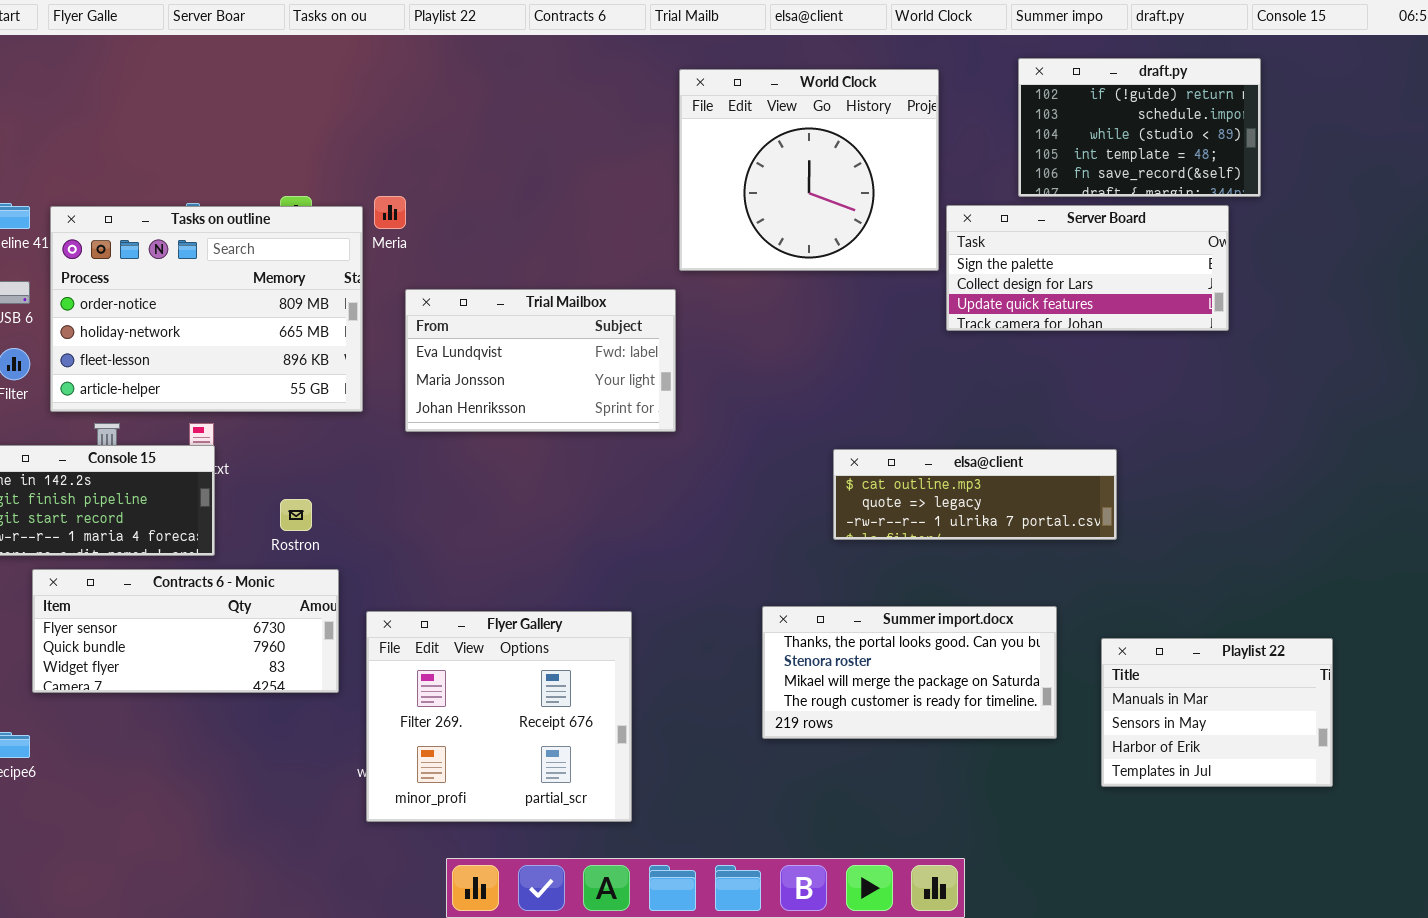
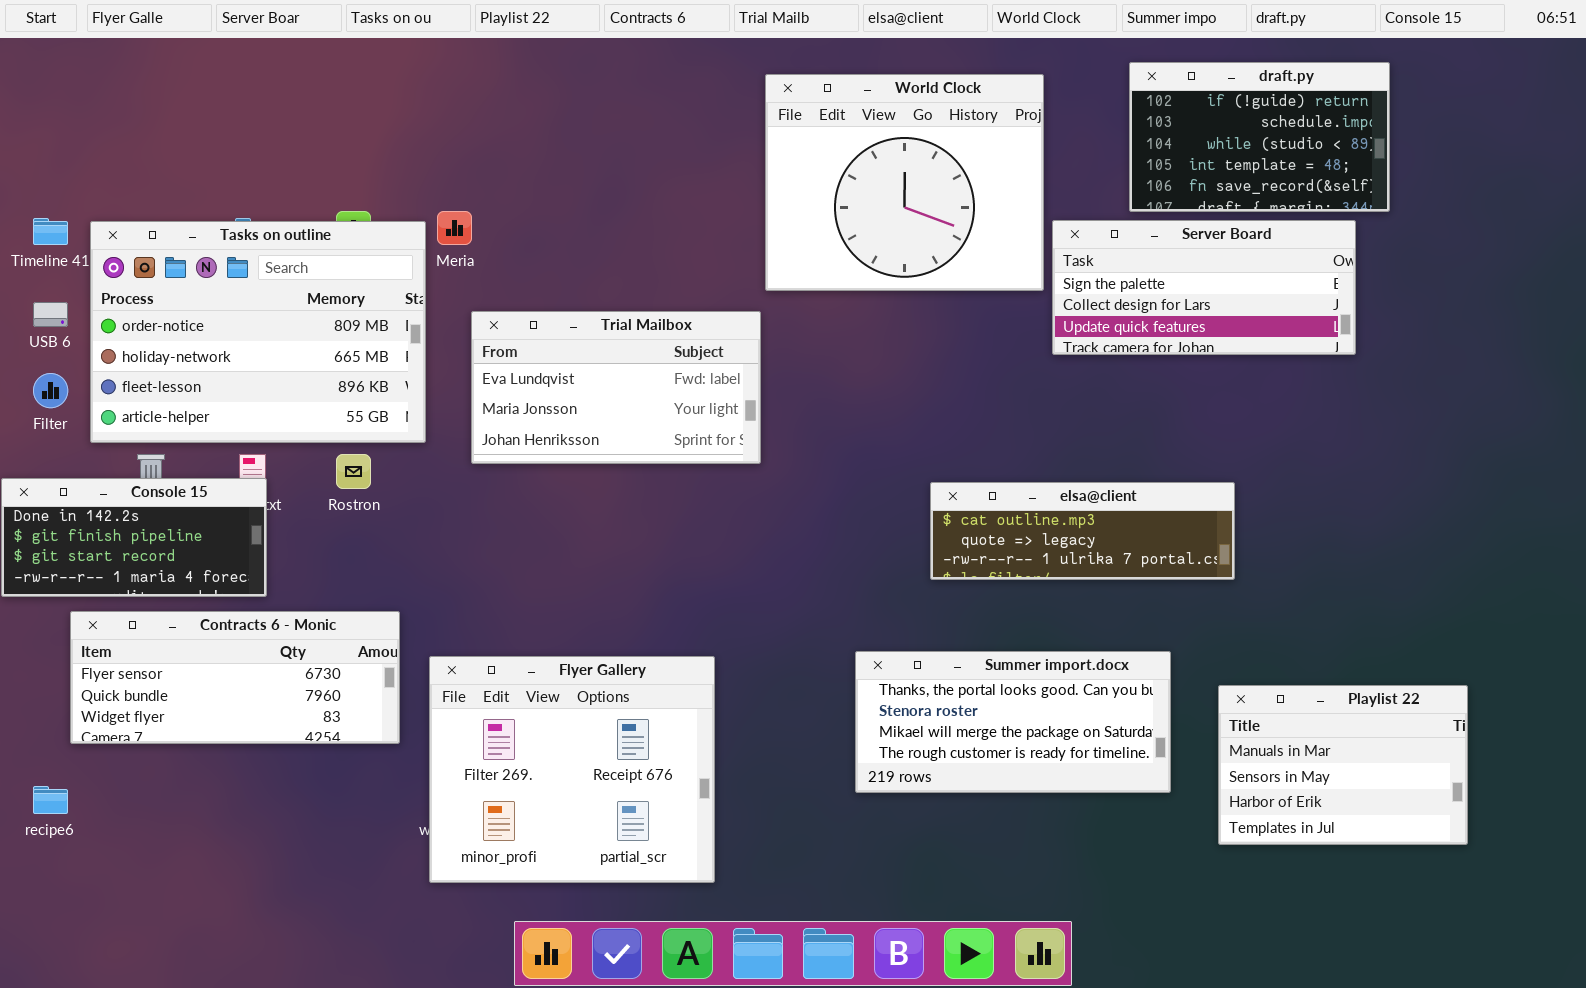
Rostron: [280,499,312,531] -> [336,454,371,489], moved

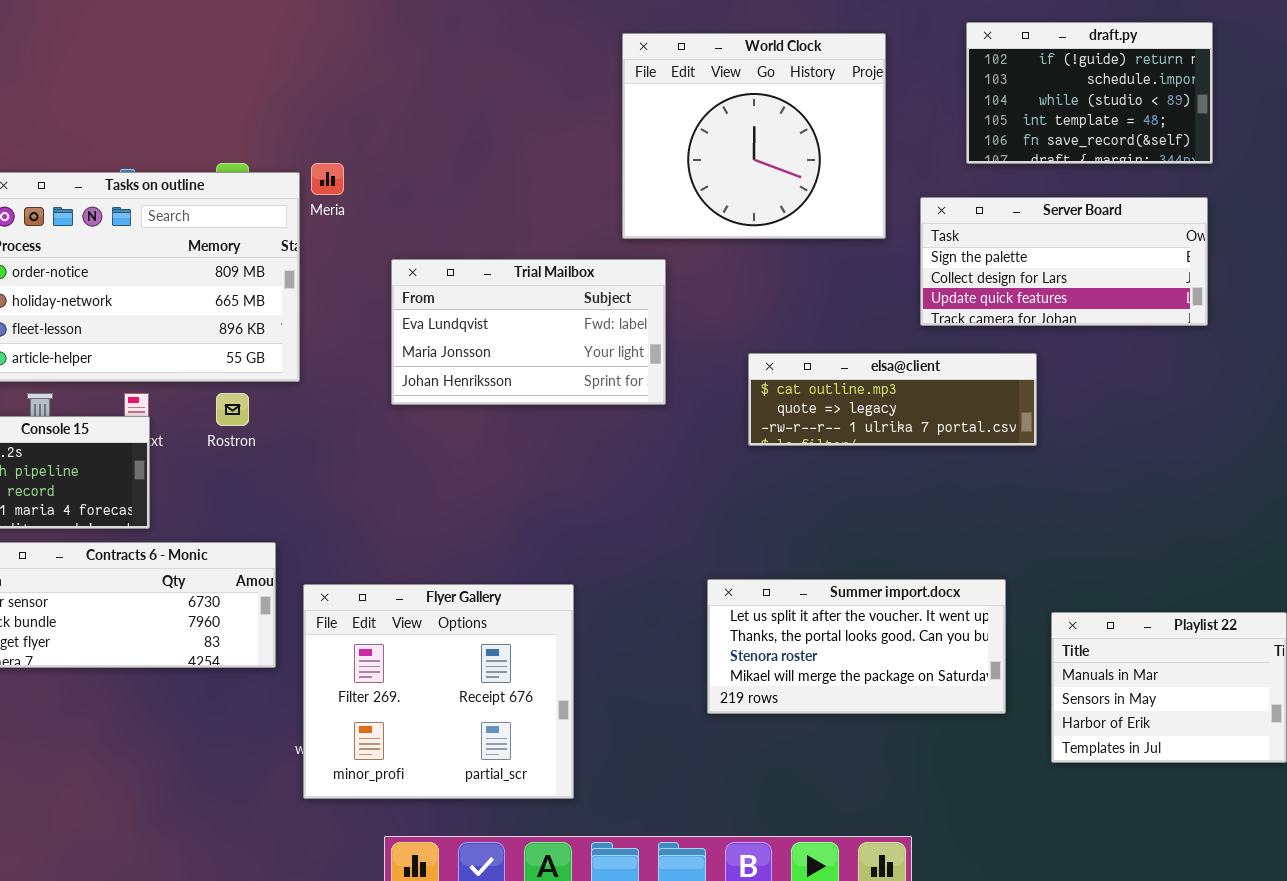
Server Board: [1052,220,1356,355] -> [920,197,1208,326], moved
Trial Mailbox: [471,311,761,464] -> [391,259,666,405], moved
elsa@client: [930,482,1235,580] -> [748,353,1037,446], moved
Summer import.docx: [855,651,1171,793] -> [707,579,1006,714], scrolled up 1 row

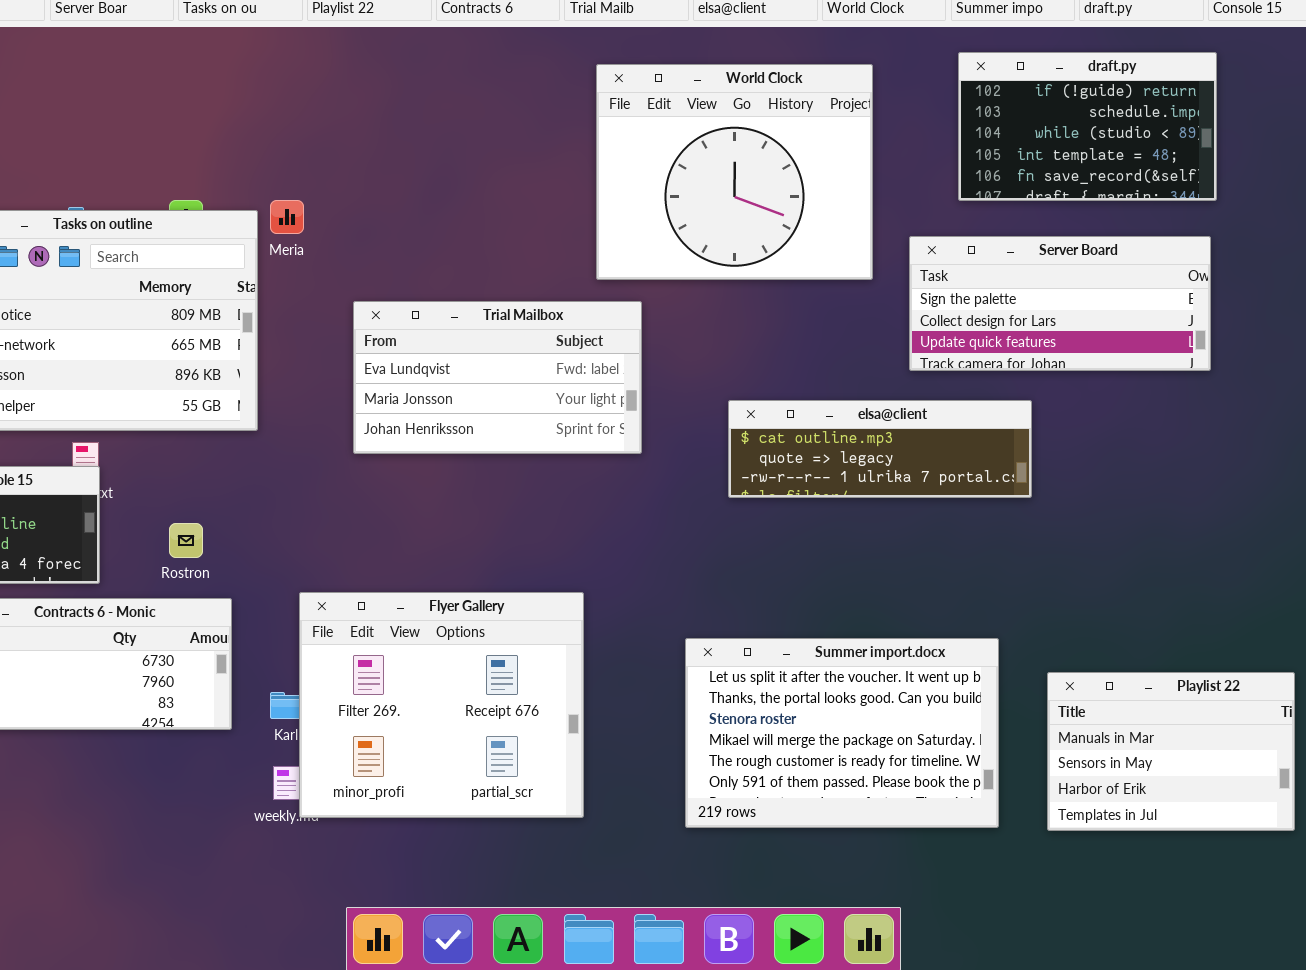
Rostron: [216,393,249,426] -> [169,523,203,558], moved
Summer import.docx: [707,579,1006,714] -> [685,638,999,828], resized
Flyer Gallery: [303,584,574,799] -> [299,592,584,818], moved

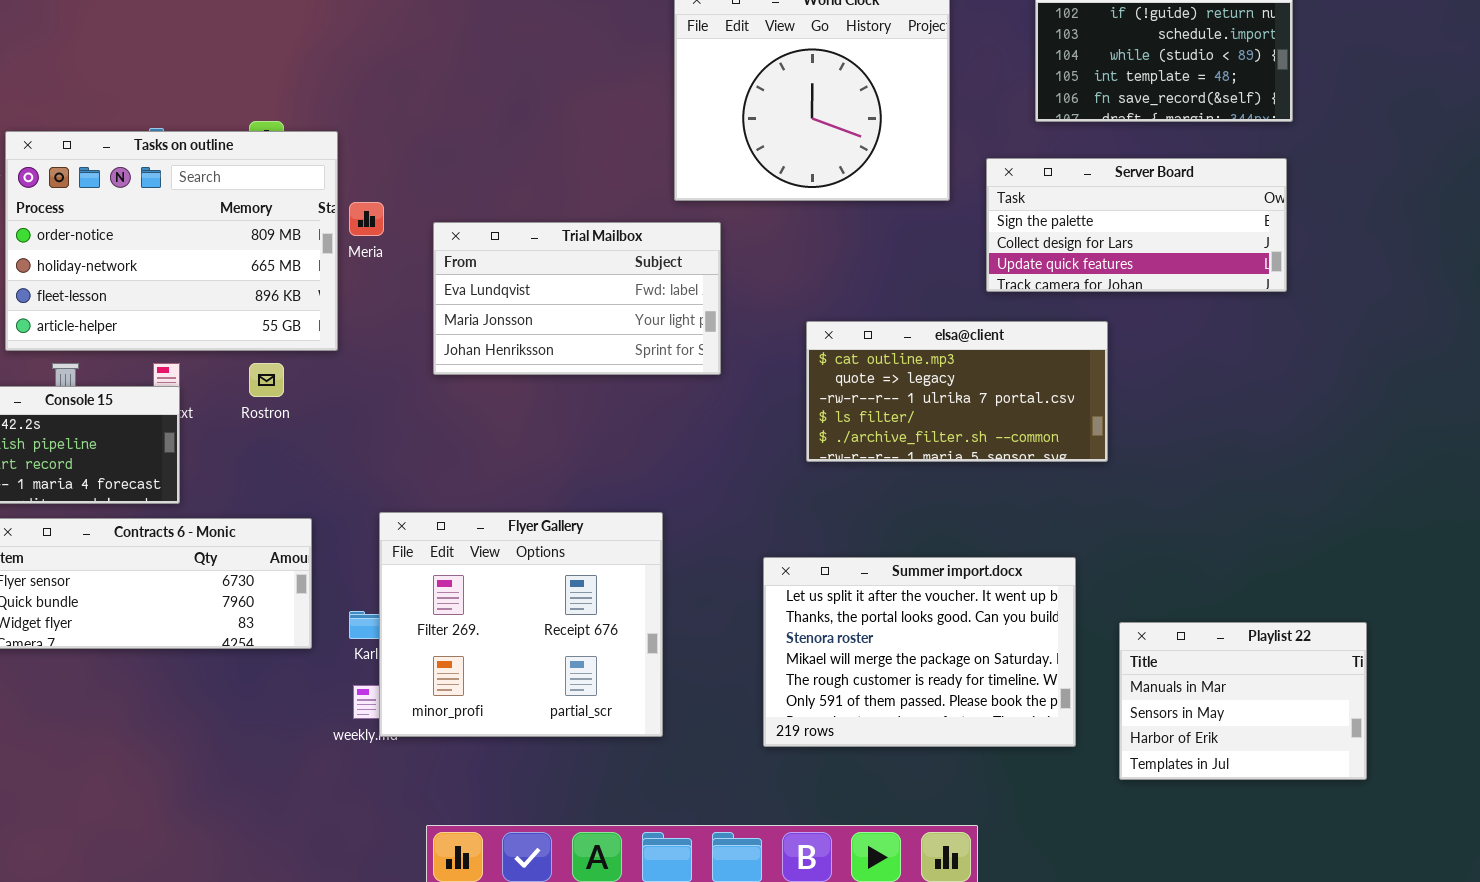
Meria: [270,200,304,234] -> [349,202,384,236], moved
elsa@client: [728,400,1032,498] -> [806,321,1108,462], resized
Rostron: [169,523,203,558] -> [249,363,284,397], moved
Playlist 22: [1047,672,1295,831] -> [1119,622,1367,780], moved

